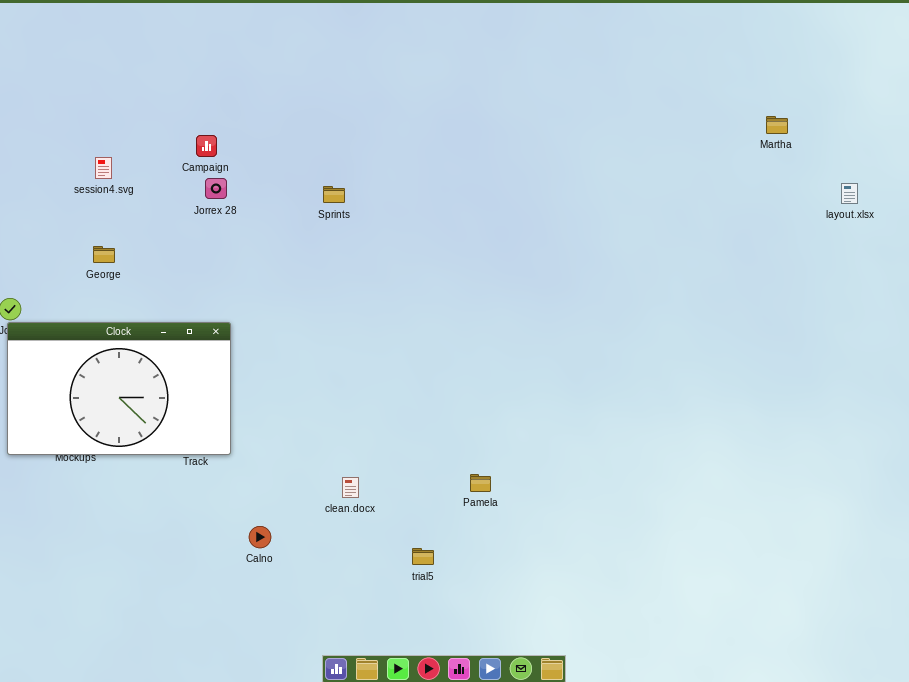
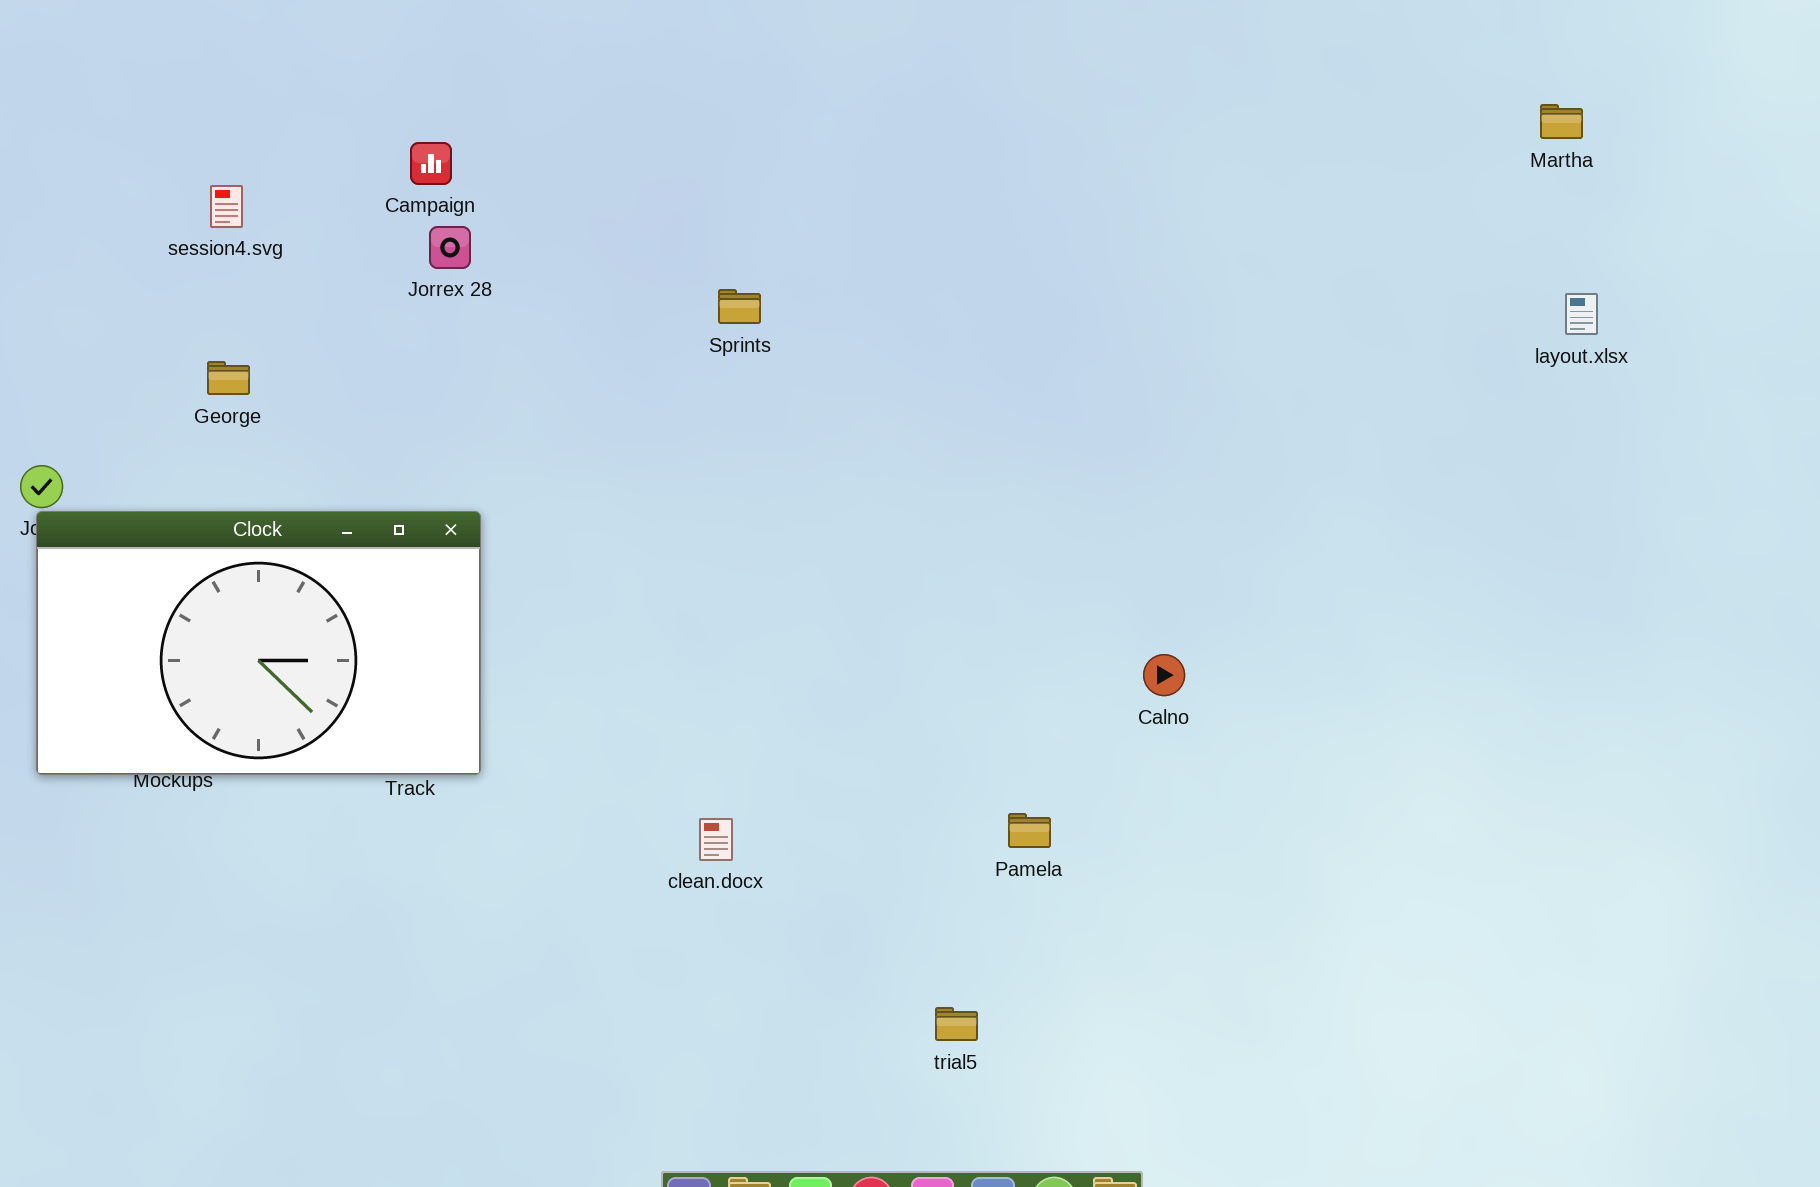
layout.xlsx: [841,183,858,204] -> [1565,293,1598,335], moved
Sprints: [323,186,345,203] -> [718,289,761,324], moved
Pamela: [470,474,491,492] -> [1008,813,1051,848], moved
Calno: [249,526,271,548] -> [1143,654,1185,696], moved
trial5: [412,548,434,565] -> [935,1007,978,1041], moved

